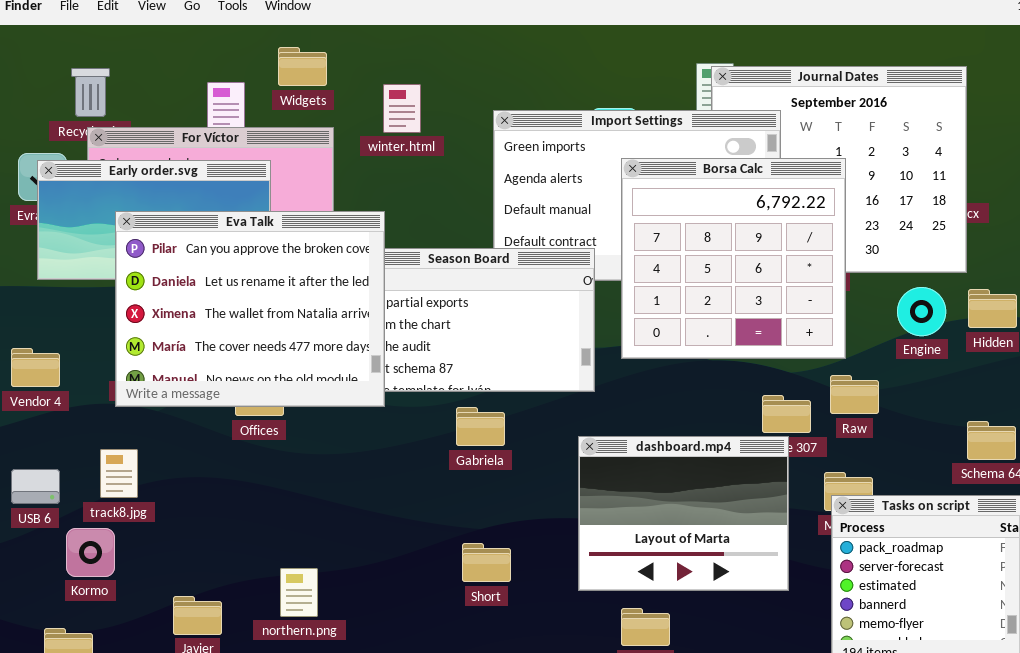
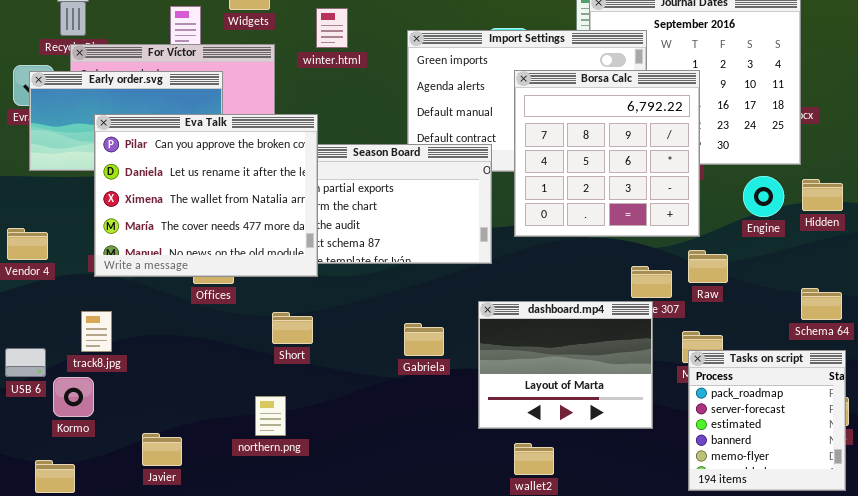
Gabriela: [456,407,505,446] -> [404,323,444,356], moved
USB 6: [11,469,60,504] -> [5,348,46,377], moved
Short: [462,543,511,582] -> [272,312,313,344], moved
northern.png: [280,568,318,617] -> [255,396,286,436], moved

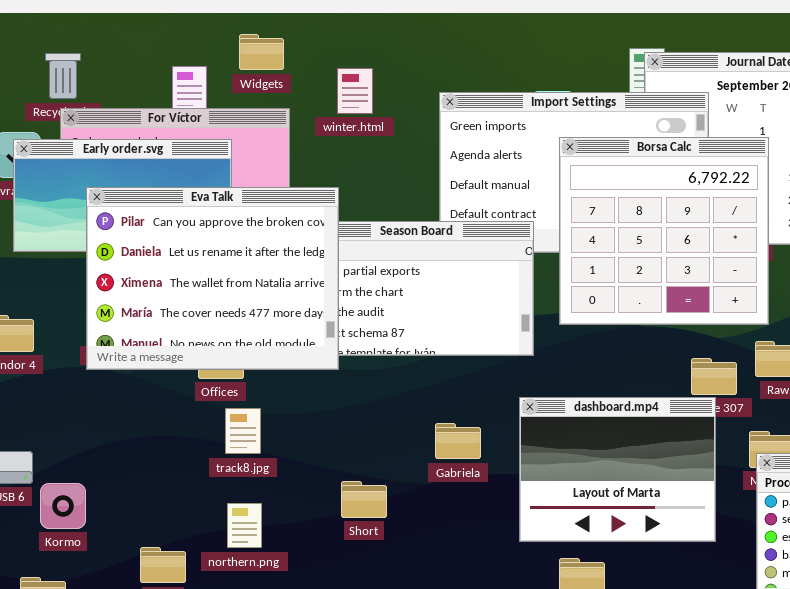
track8.jpg: [81,311,112,352] -> [225,408,261,454], moved
Short: [272,312,313,344] -> [341,481,387,518], moved
northern.png: [255,396,286,436] -> [227,503,262,548], moved

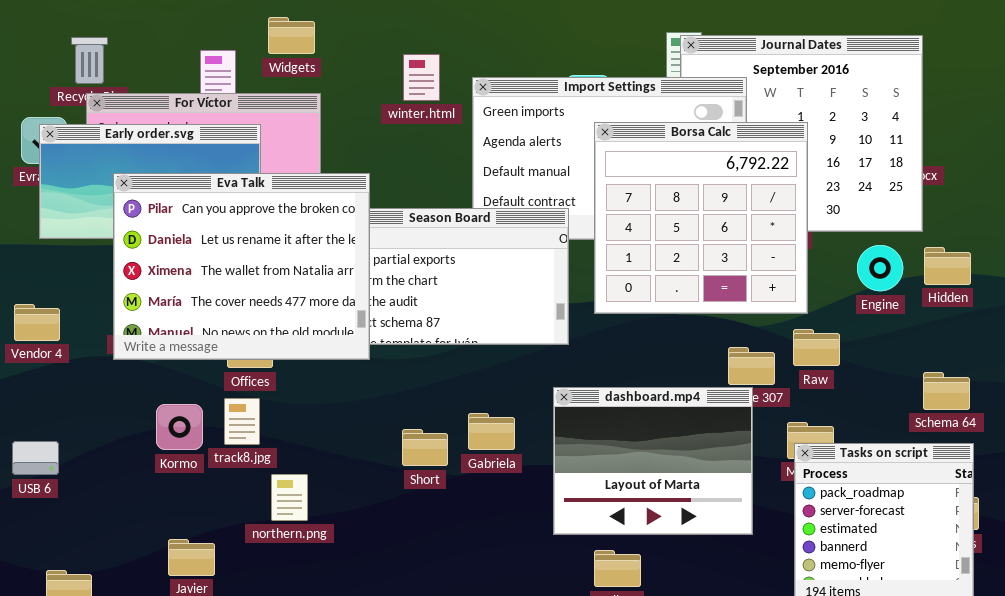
winter.html: [337,68,373,114] -> [403,54,440,101], moved
track8.jpg: [225,408,261,454] -> [224,398,260,445], moved
Short: [341,481,387,518] -> [402,429,448,466], moved
Kormo: [40,483,86,529] -> [156,404,203,450], moved
northern.png: [227,503,262,548] -> [271,474,308,521], moved

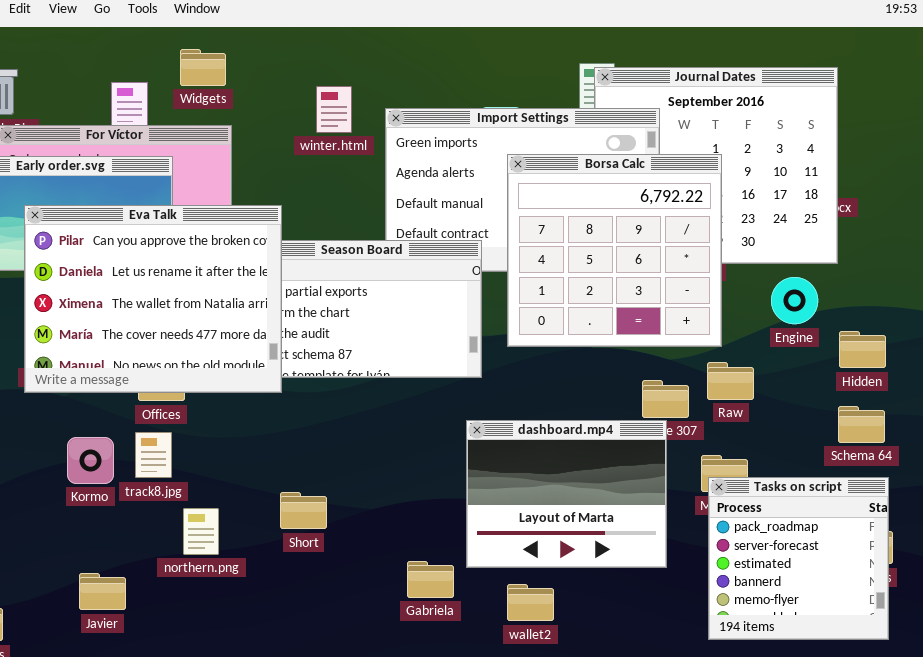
Hidden: [924,247,971,285] -> [839,331,886,368], moved
Gabriela: [468,413,515,450] -> [407,561,454,598], moved
Short: [402,429,448,466] -> [280,492,327,529], moved

